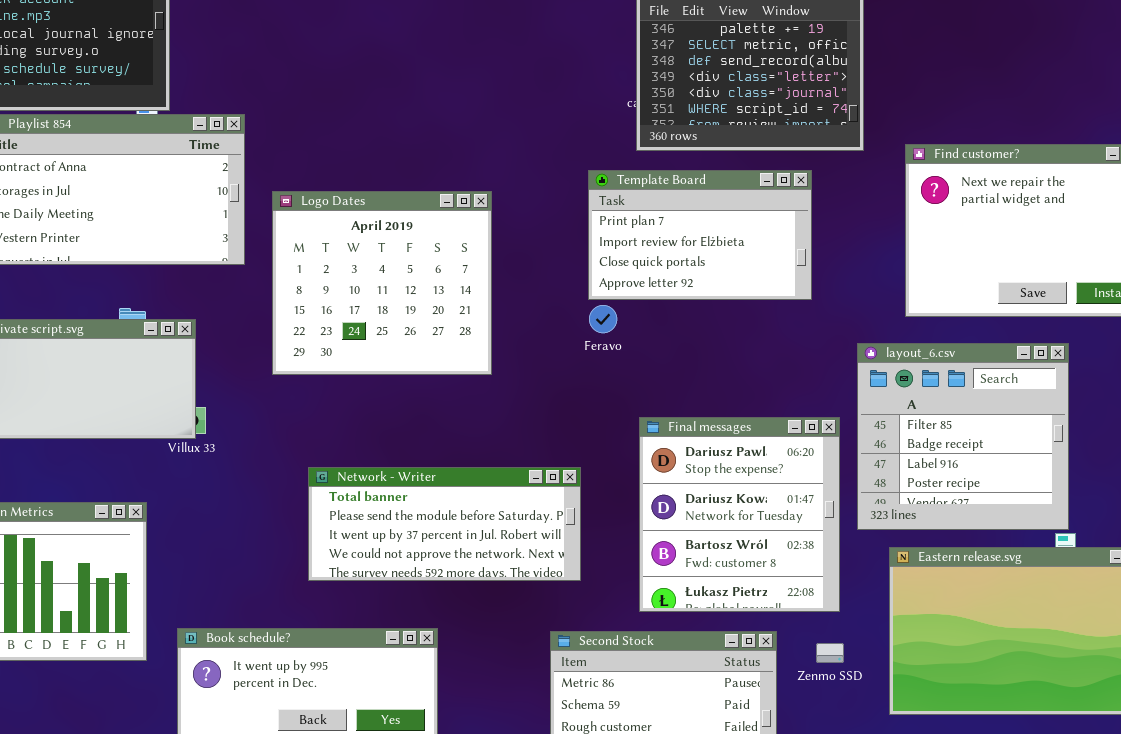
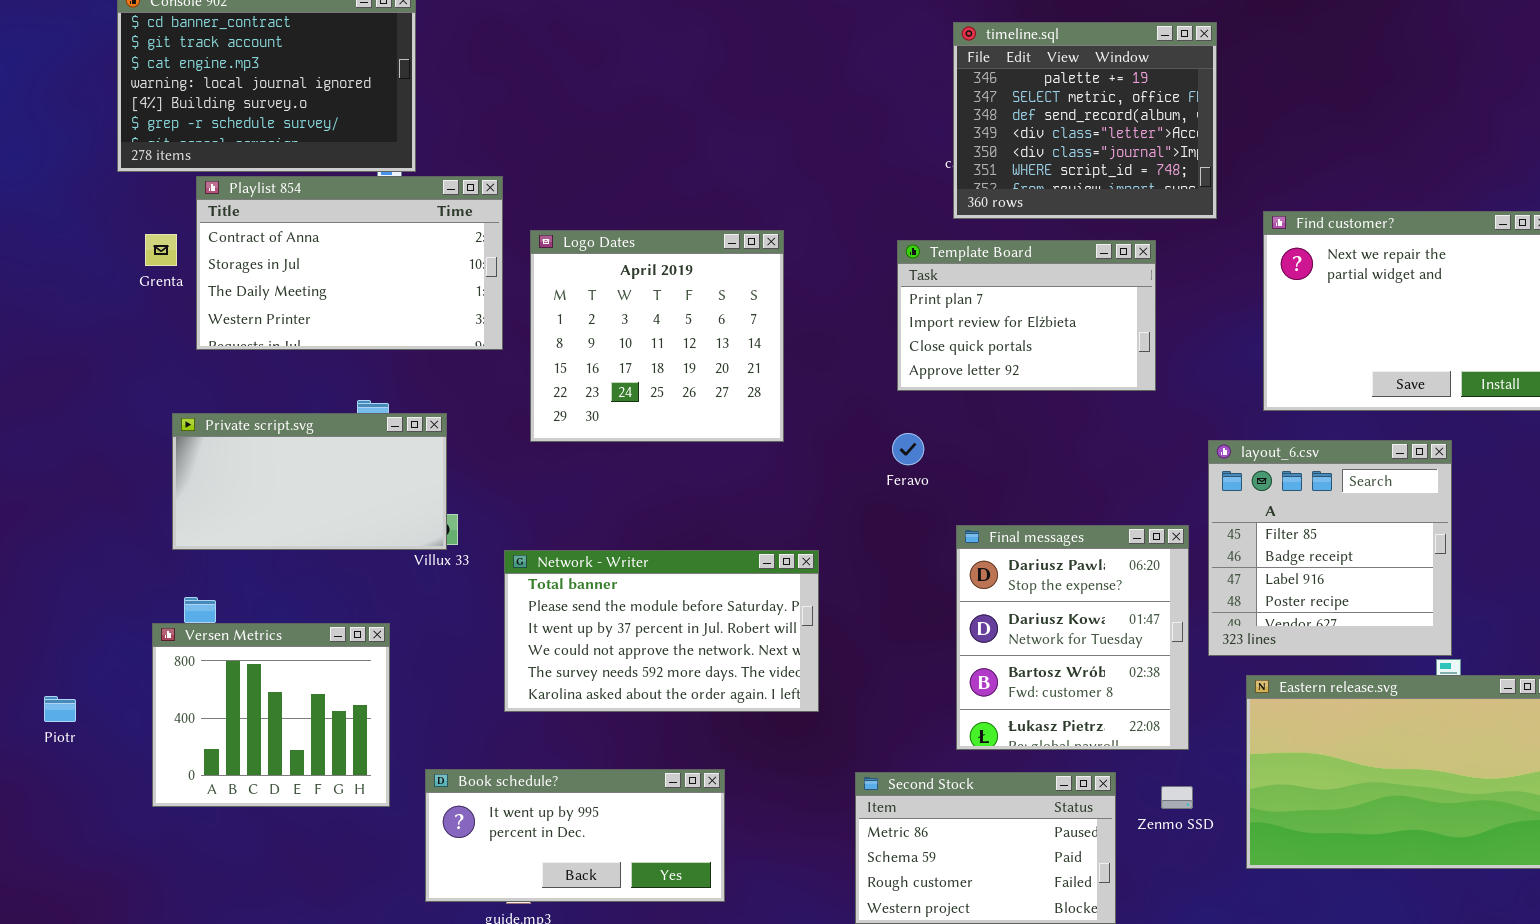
Logo Dates: [272,191,492,375] -> [530,230,784,442], moved
Feravo: [589,305,617,333] -> [892,433,924,465], moved
Network - Writer: [308,467,581,581] -> [504,550,819,712], moved, resized

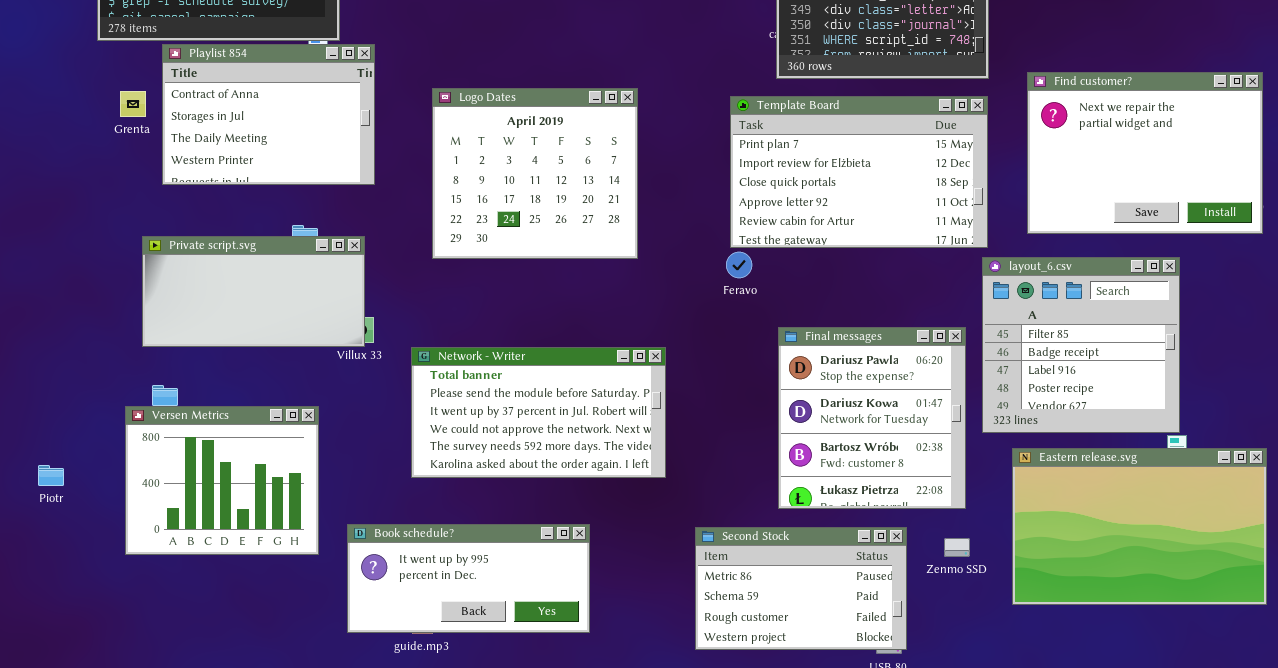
Playlist 854: [196,176,503,350] -> [162,44,375,185], resized
Template Board: [897,240,1156,391] -> [730,96,988,248], resized

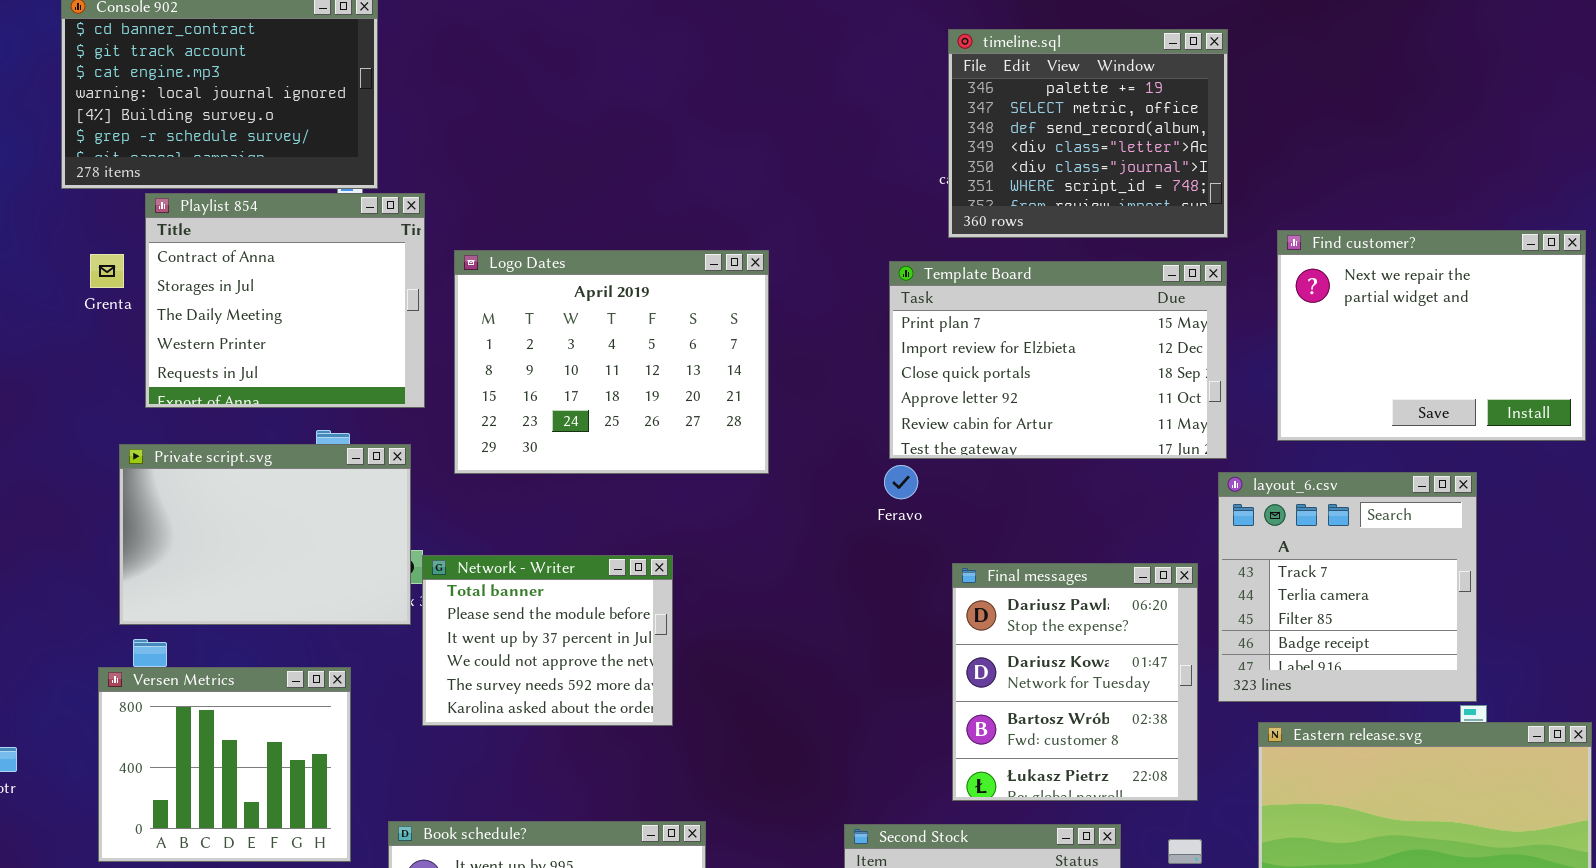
Playlist 854: [162,44,375,185] -> [145,193,425,408], resized
Logo Dates: [432,88,638,259] -> [454,250,769,474], resized
Private script.svg: [142,236,365,347] -> [119,444,411,625], resized
layout_6.csv: [982,257,1180,433] -> [1218,472,1477,702], scrolled up 2 rows
Network - Writer: [411,347,666,478] -> [422,555,673,726], moved, resized

